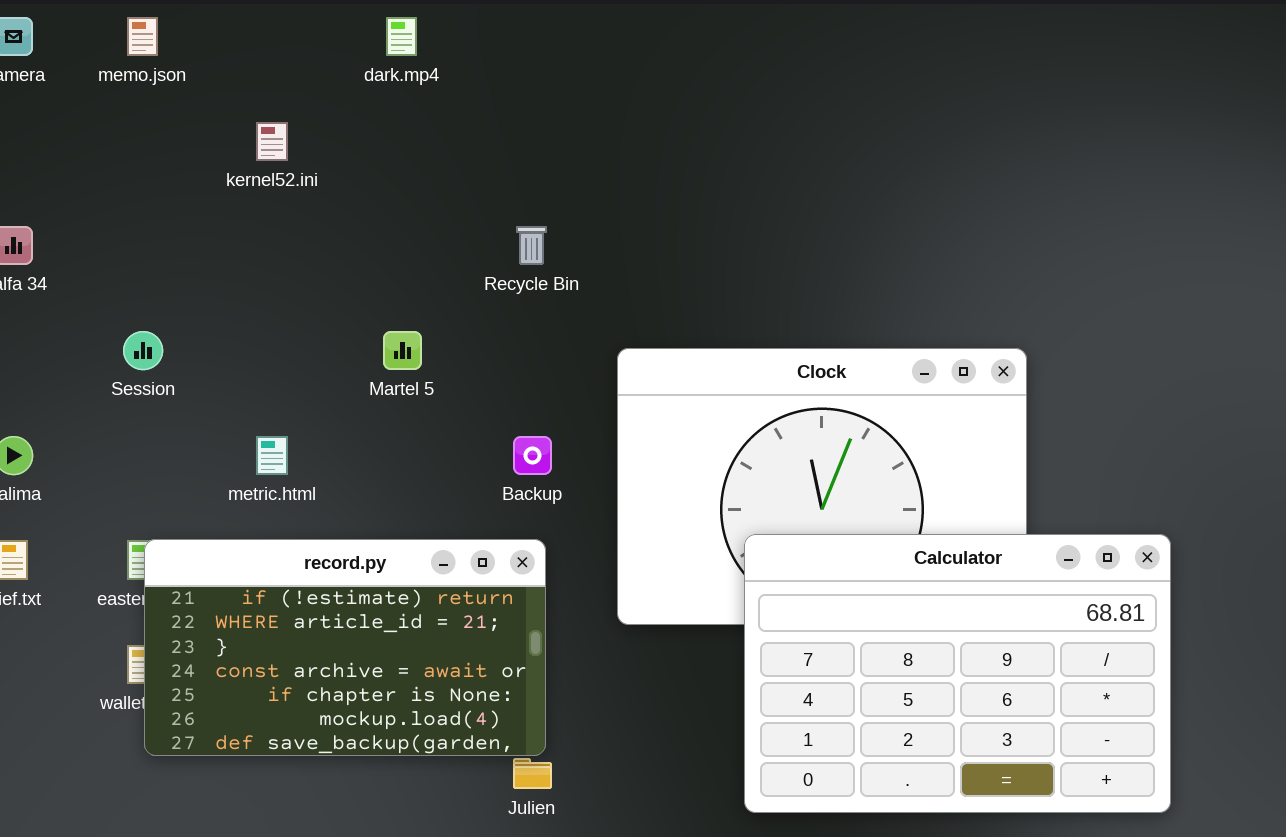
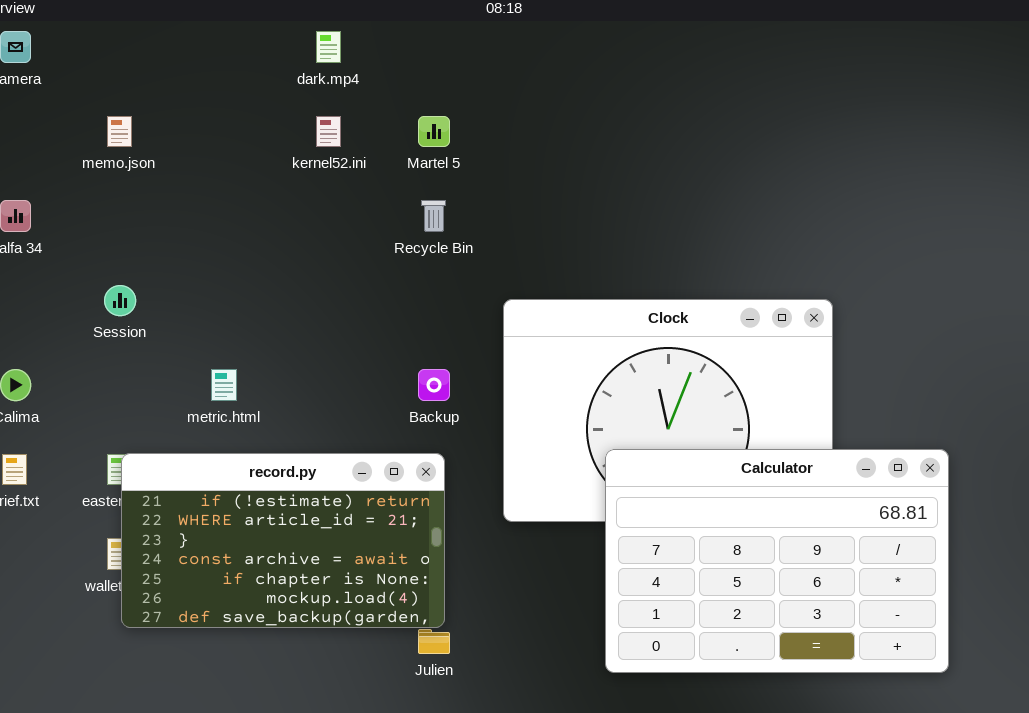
memo.json: [127,17,158,56] -> [107,116,132,147], moved
kernel52.ini: [256,122,288,161] -> [316,116,341,147], moved
Martel 5: [383,331,422,370] -> [418,116,450,147], moved

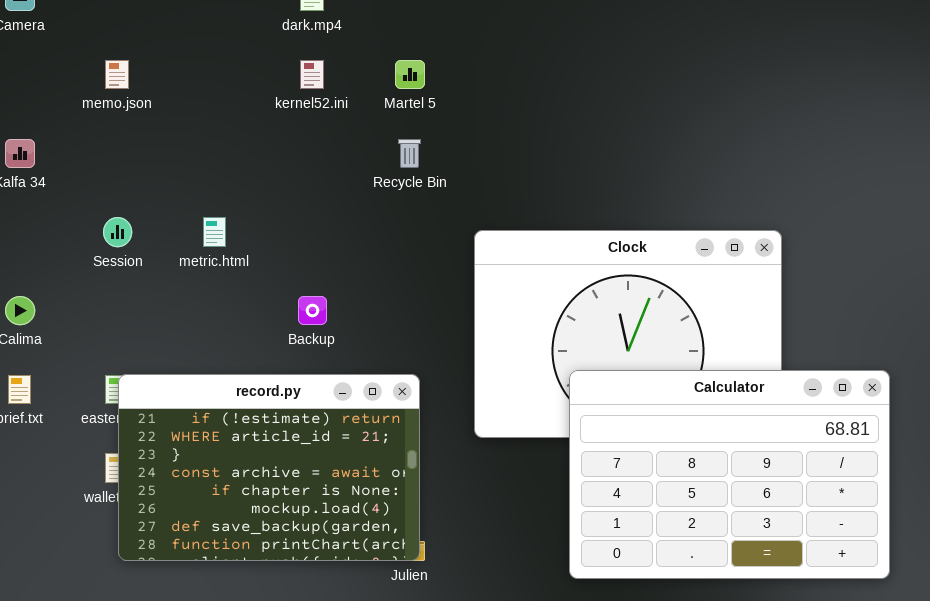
metric.html: [211,369,237,401] -> [203,217,226,247], moved
Backup: [418,369,450,401] -> [298,296,327,325], moved
record.py: [121,453,445,628] -> [118,374,420,561], resized

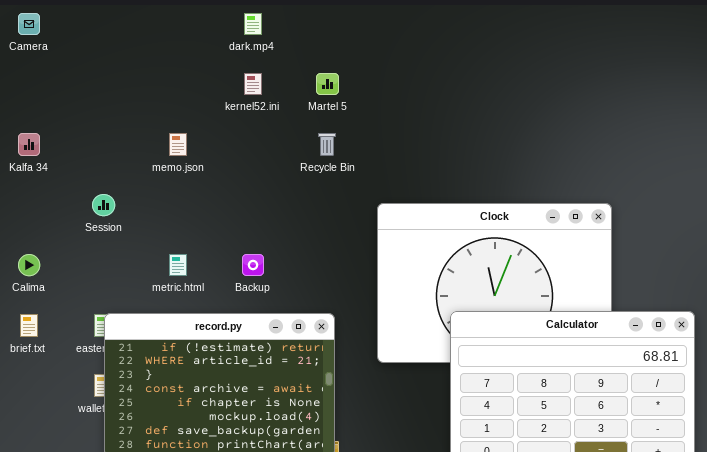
memo.json: [105,60,129,89] -> [169,133,187,156], moved
metric.html: [203,217,226,247] -> [169,254,187,276], moved

